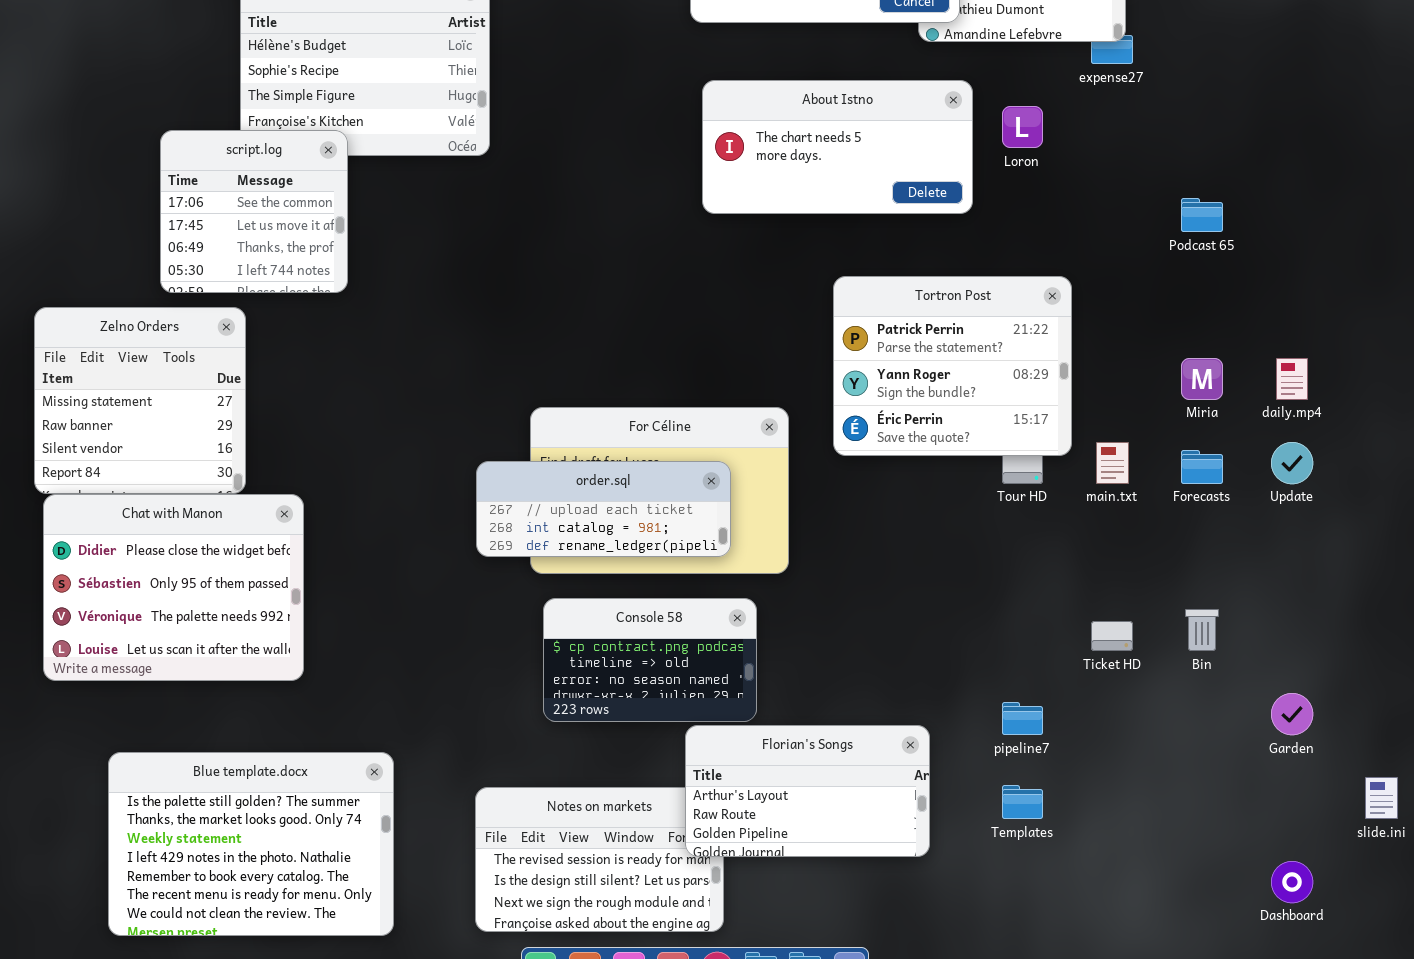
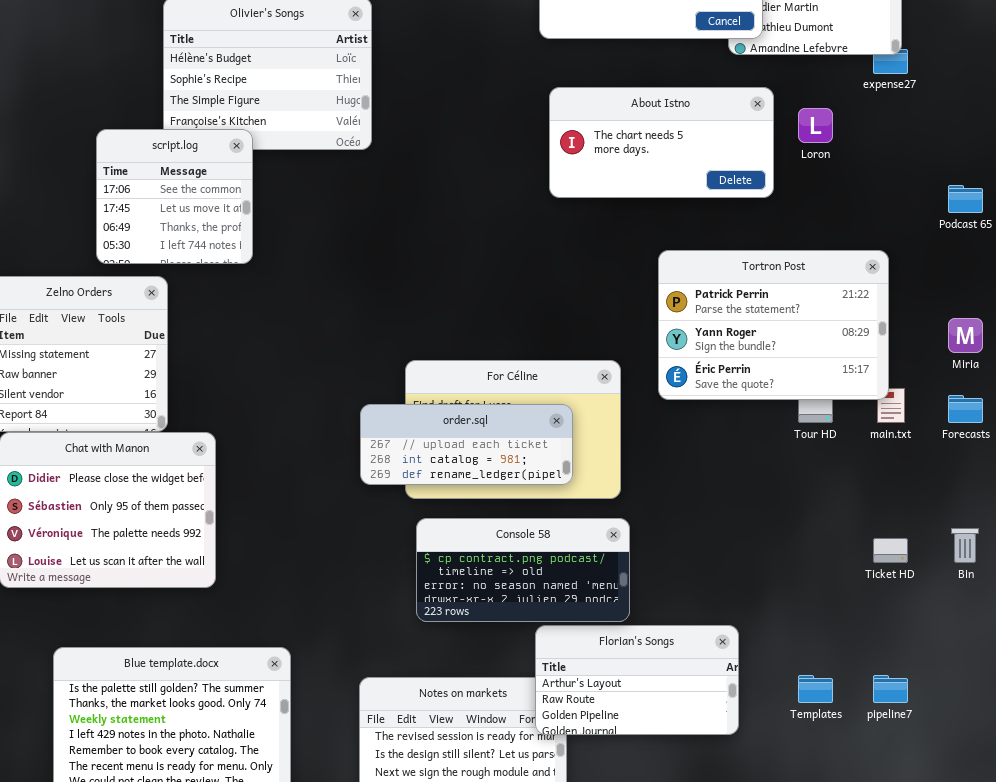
Tortron Post: [833,276,1072,456] -> [658,250,889,400], resized
Console 58: [543,598,757,722] -> [416,518,630,622], resized
pipeline7: [1002,702,1043,735] -> [873,675,908,703], moved

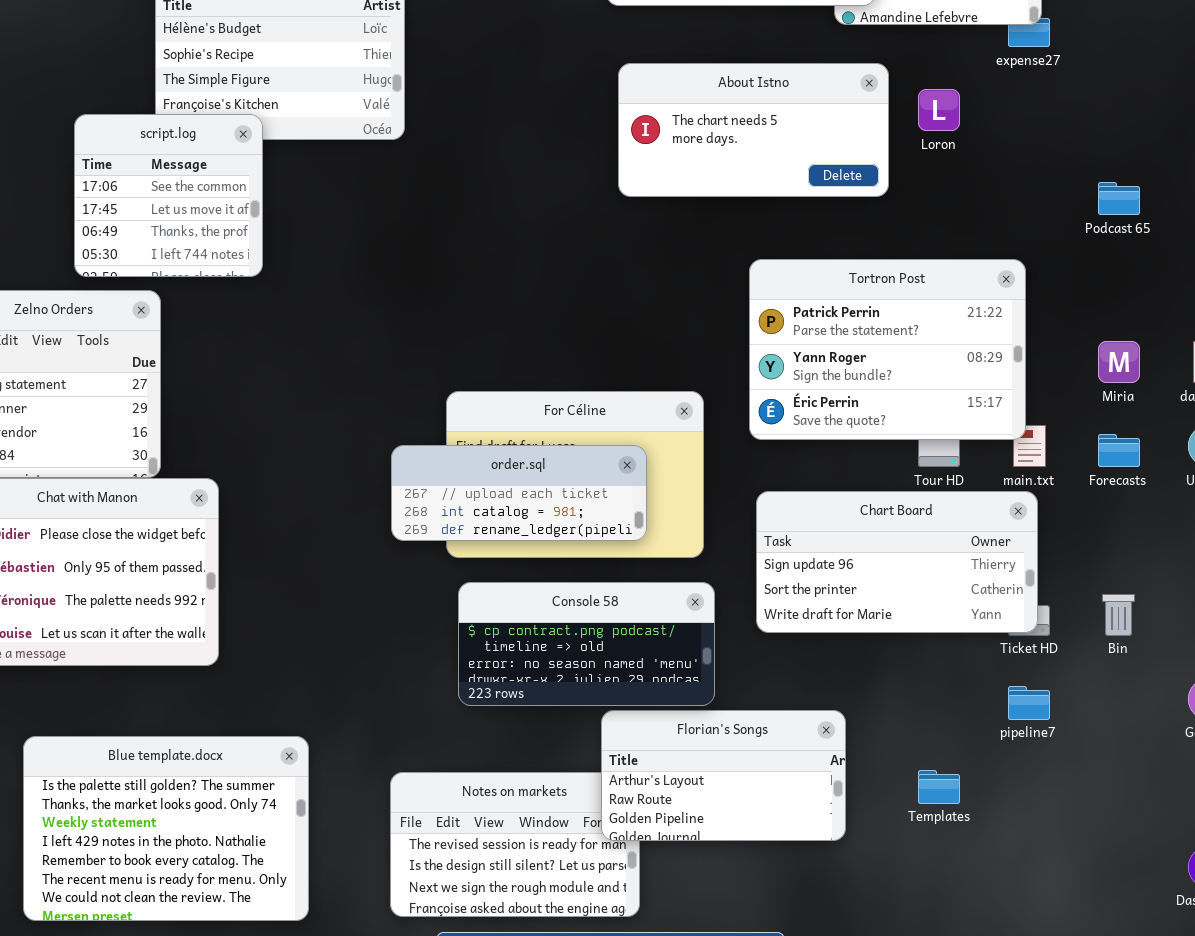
Chart Board: none -> [756,491,1038,633], opened
pipeline7: [873,675,908,703] -> [1008,686,1050,720], moved

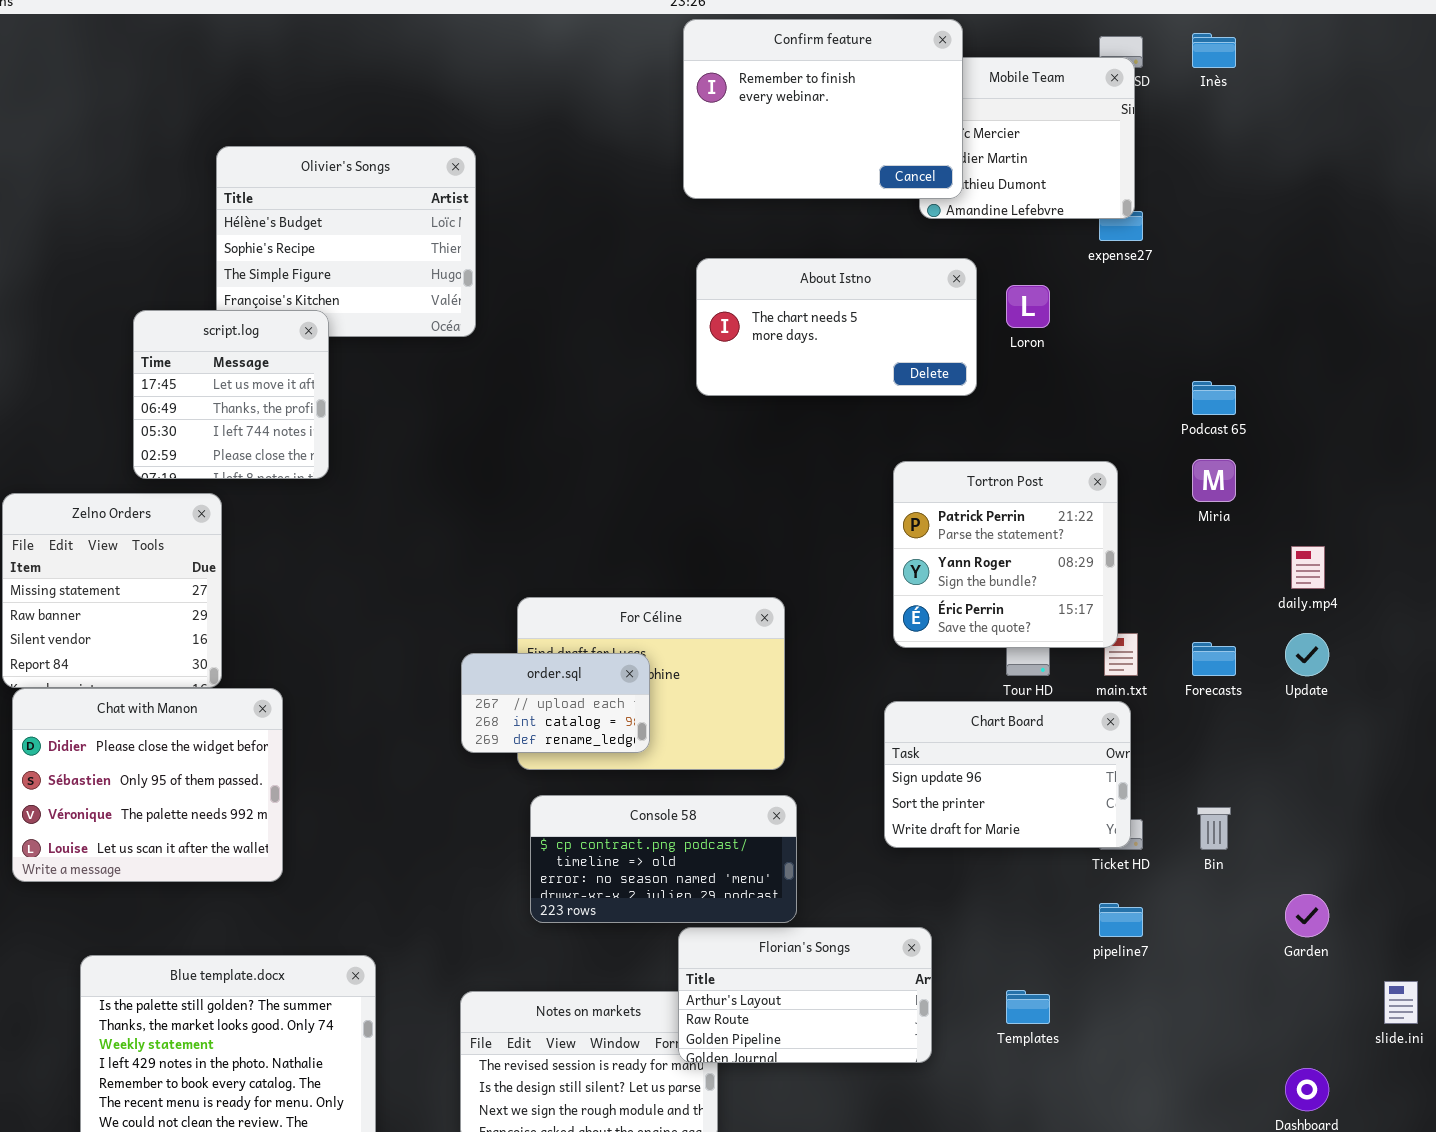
script.log: [74,114,263,277] -> [133,310,329,479], scrolled down 1 row
Tortron Post: [749,259,1026,440] -> [893,461,1118,648], resized
Miria: [1098,341,1140,383] -> [1192,459,1236,502], moved
order.sql: [391,445,647,541] -> [461,653,650,753], resized
Chart Board: [756,491,1038,633] -> [884,701,1131,848], resized

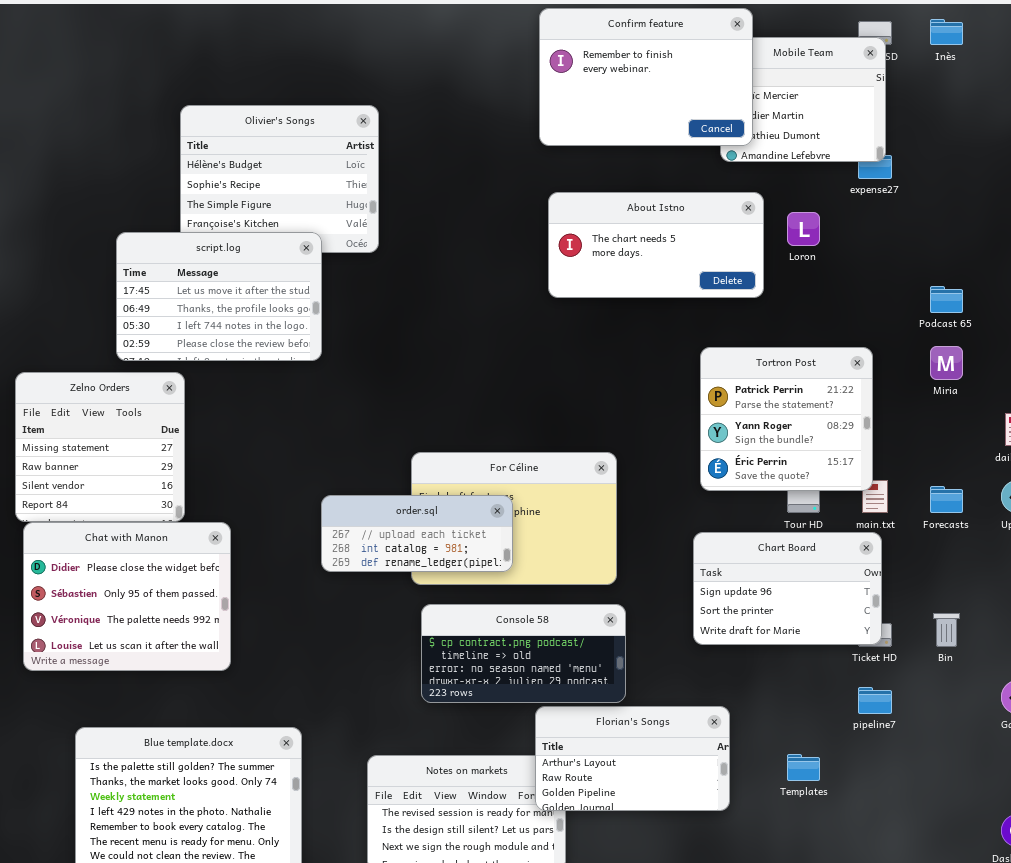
script.log: [133,310,329,479] -> [116,232,322,361], resized
order.sql: [461,653,650,753] -> [321,495,513,572], resized

